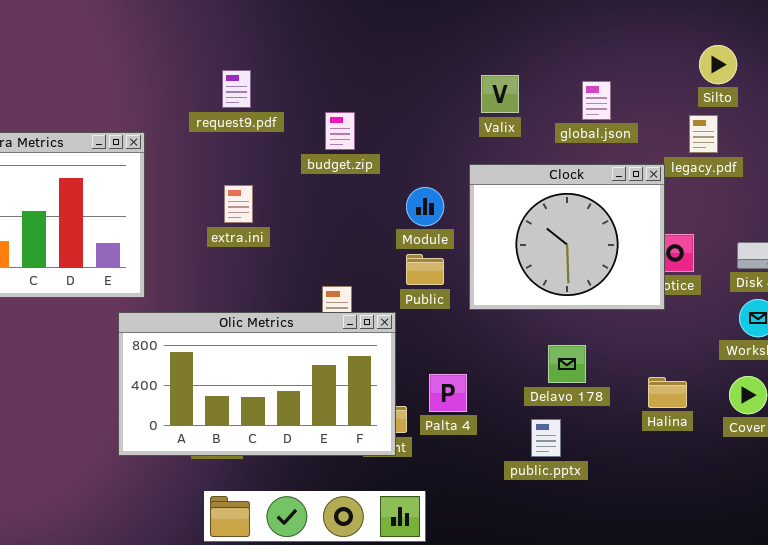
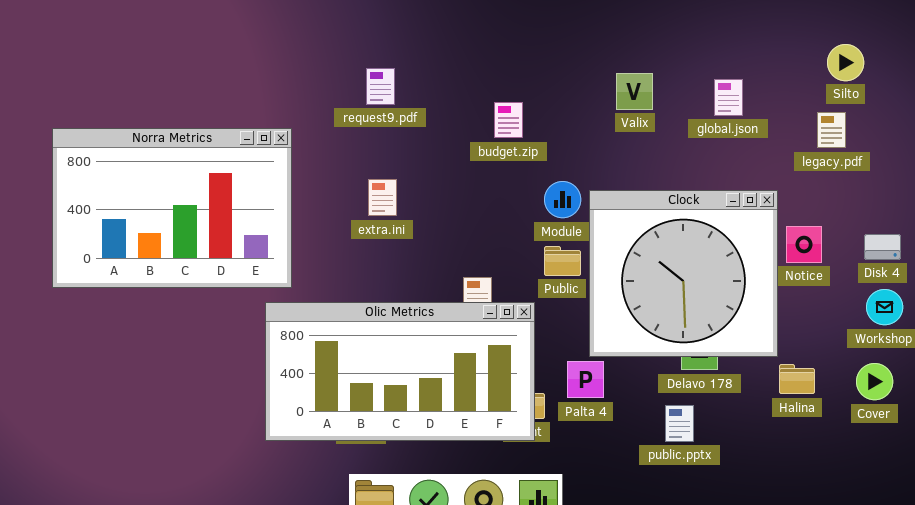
budget.zip: [325,112,355,150] -> [494,102,523,138], moved
Clock: [469,164,665,310] -> [589,190,778,357], moved, resized

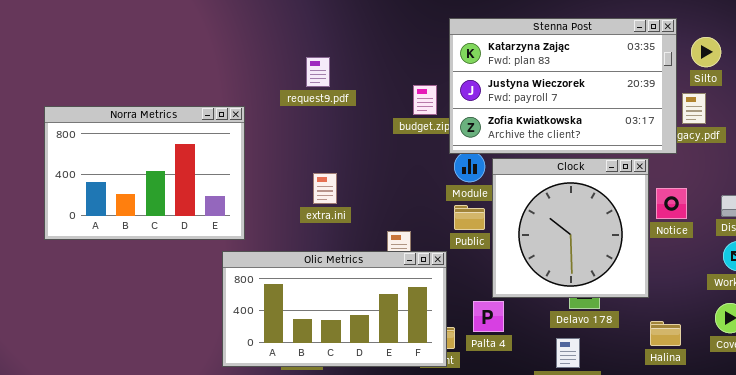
Stenna Post: none -> [449,18,677,154], opened
extra.ini: [368,179,397,216] -> [313,173,337,204], moved
Halina: [779,364,815,394] -> [650,321,681,346], moved

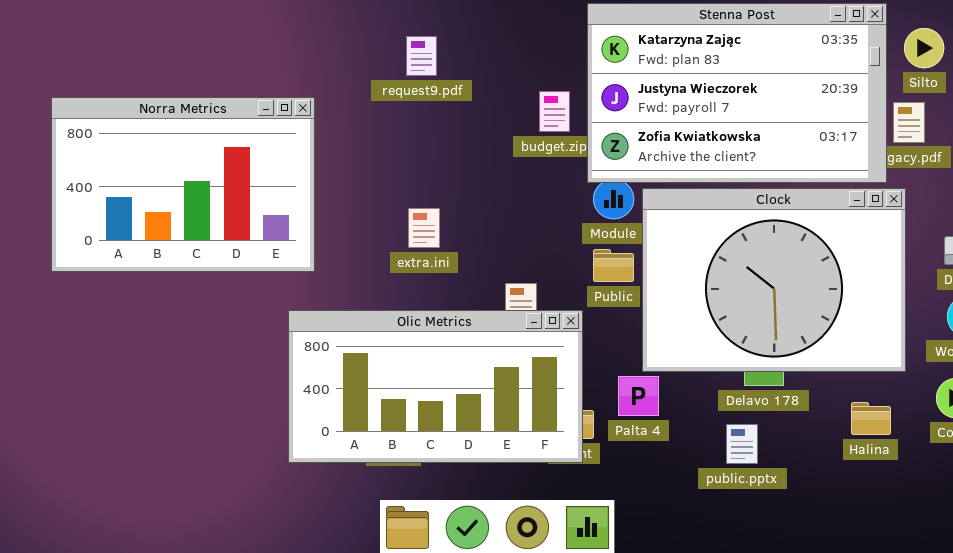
request9.pdf: [306,57,330,87] -> [406,36,437,76], moved
Norra Metrics: [44,106,245,240] -> [51,97,315,272], moved
Clock: [492,158,649,298] -> [642,188,906,372], resized

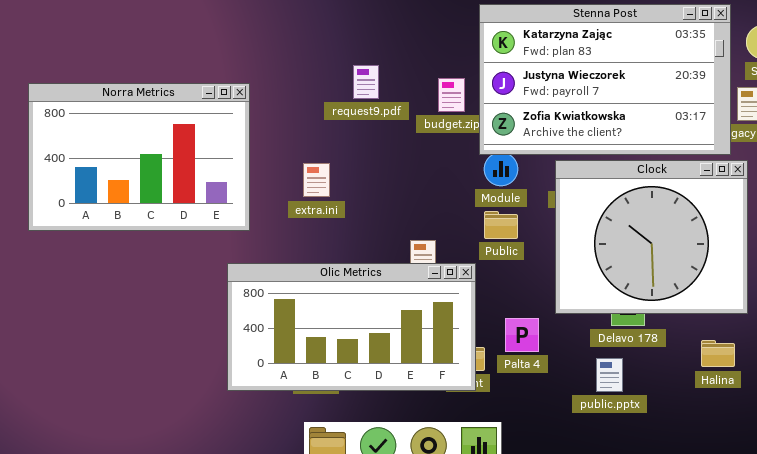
request9.pdf: [406,36,437,76] -> [353,65,379,99], moved
Clock: [642,188,906,372] -> [555,160,748,314], resized
extra.ini: [408,208,440,248] -> [303,163,330,197], moved

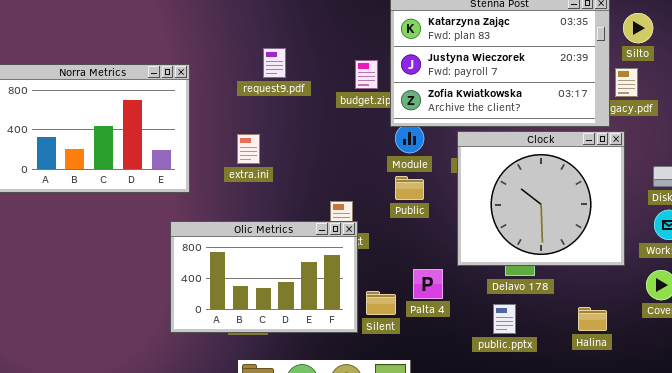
request9.pdf: [353,65,379,99] -> [263,48,286,78], moved
Olic Metrics: [227,263,476,391] -> [170,221,358,333], resized
Halina: [701,340,735,367] -> [578,307,607,331], moved

